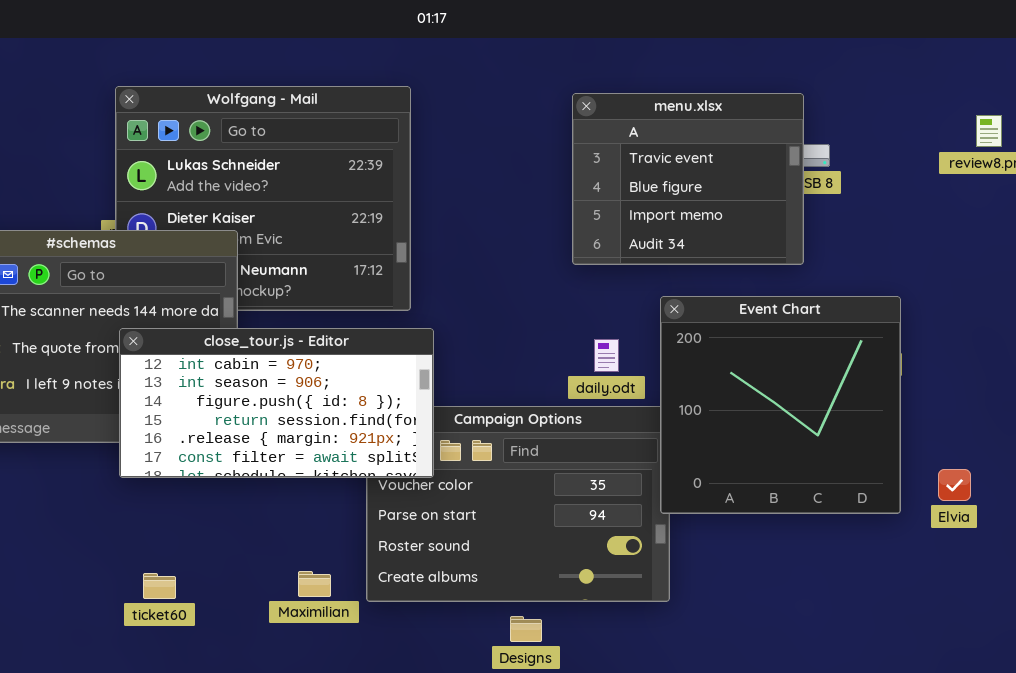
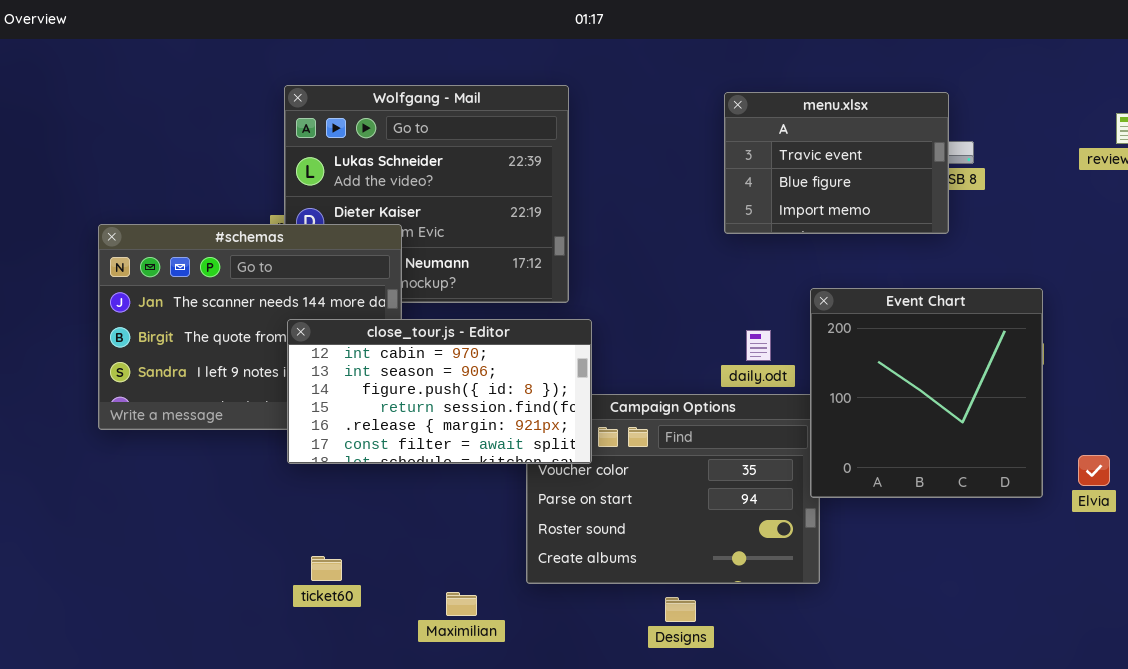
menu.xlsx: [572,93,804,265] -> [724,92,949,234], resized
Maximilian: [298,571,331,597] -> [446,592,477,616], moved

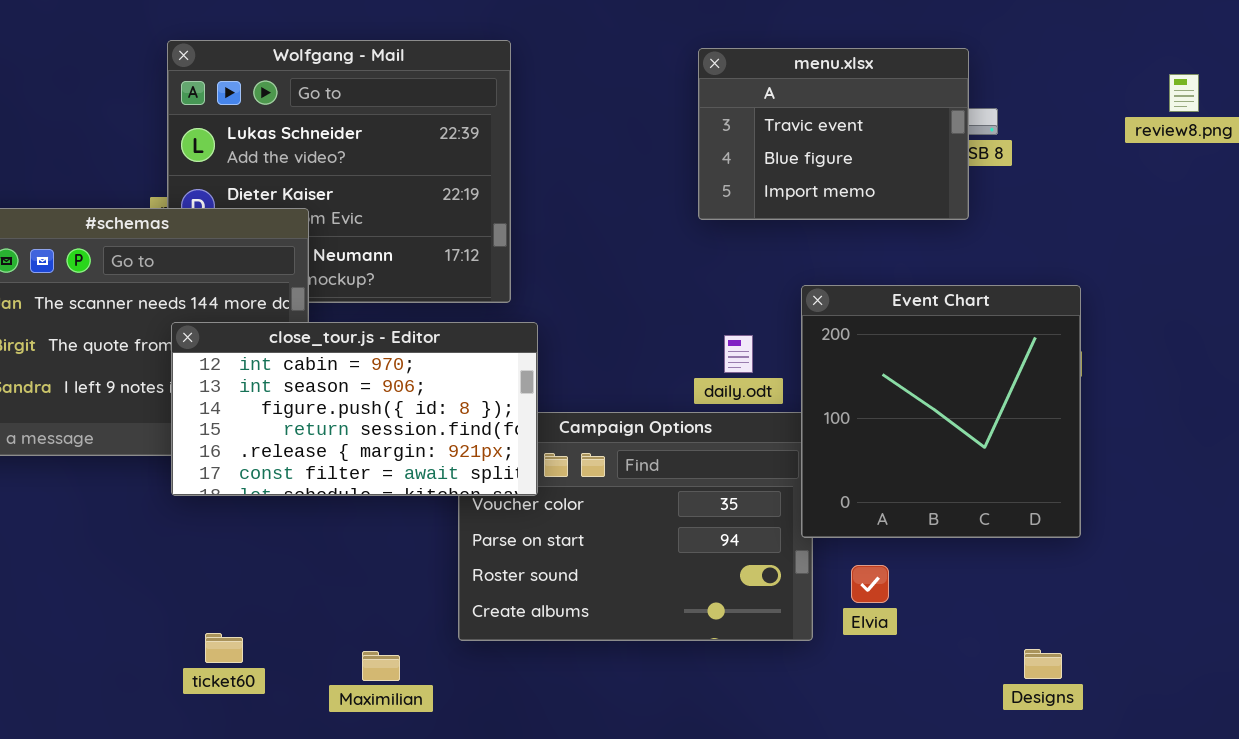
Elvia: [1078,455,1110,486] -> [851,565,889,603], moved
ticket60: [311,556,342,581] -> [205,633,243,663], moved
Designs: [665,597,696,622] -> [1024,649,1062,679], moved

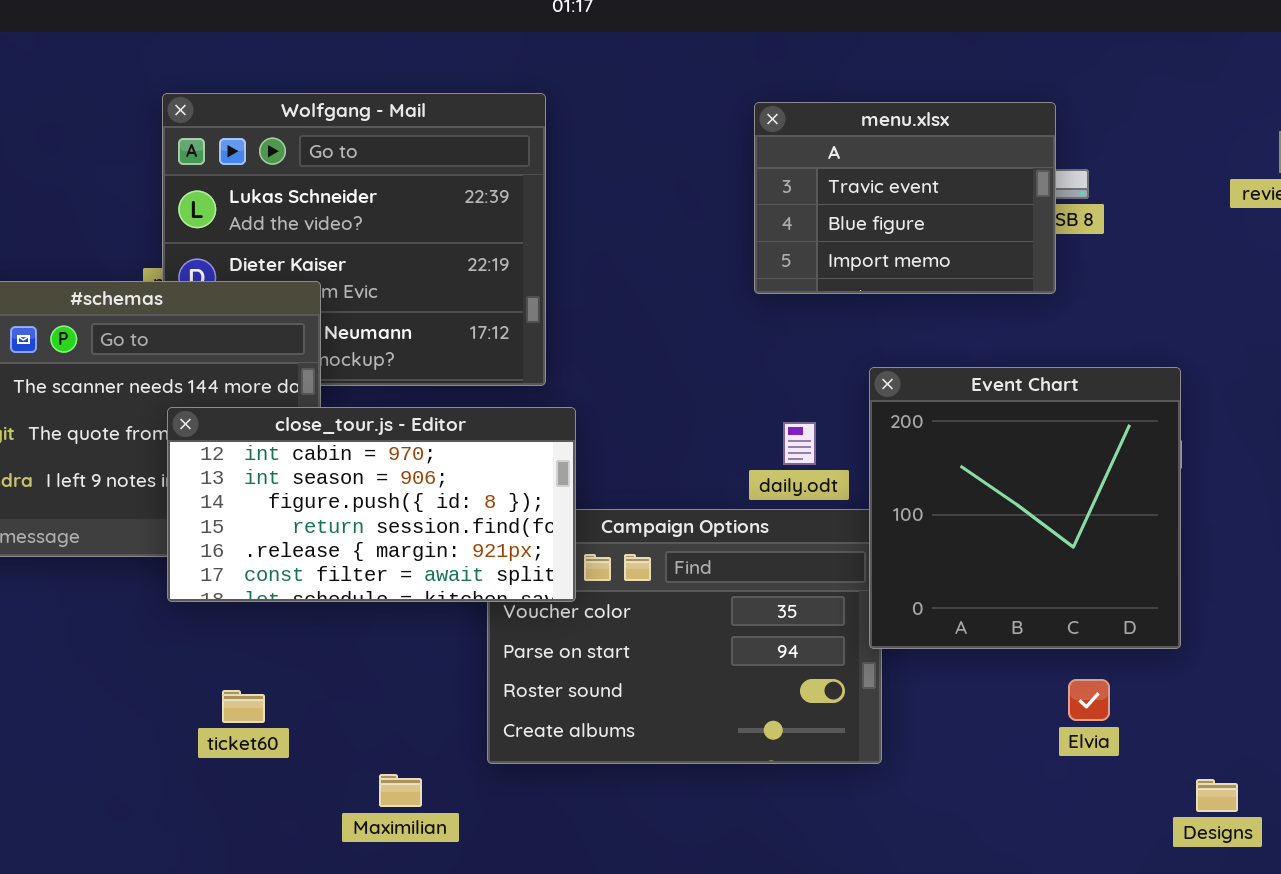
Elvia: [851,565,889,603] -> [1068,679,1110,721], moved
ticket60: [205,633,243,663] -> [222,690,265,723], moved
Designs: [1024,649,1062,679] -> [1196,779,1238,812], moved

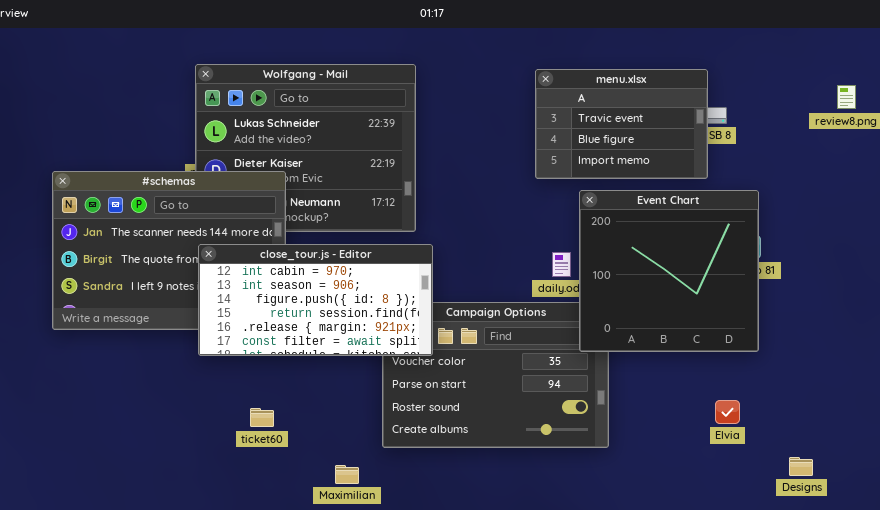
Event Chart: [869,367,1181,649] -> [579,190,759,352], moved
ticket60: [222,690,265,723] -> [250,408,274,427], moved
Maximilian: [379,774,422,807] -> [335,465,359,484], moved

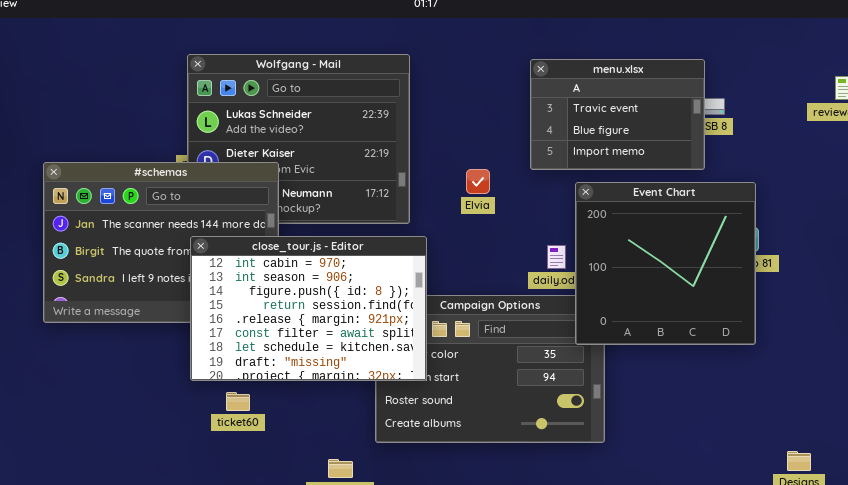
close_tour.js - Editor: [198,244,433,356] -> [190,236,427,381], resized
Elvia: [715,400,740,424] -> [466,169,490,194], moved
ticket60: [250,408,274,427] -> [226,392,250,411], moved

